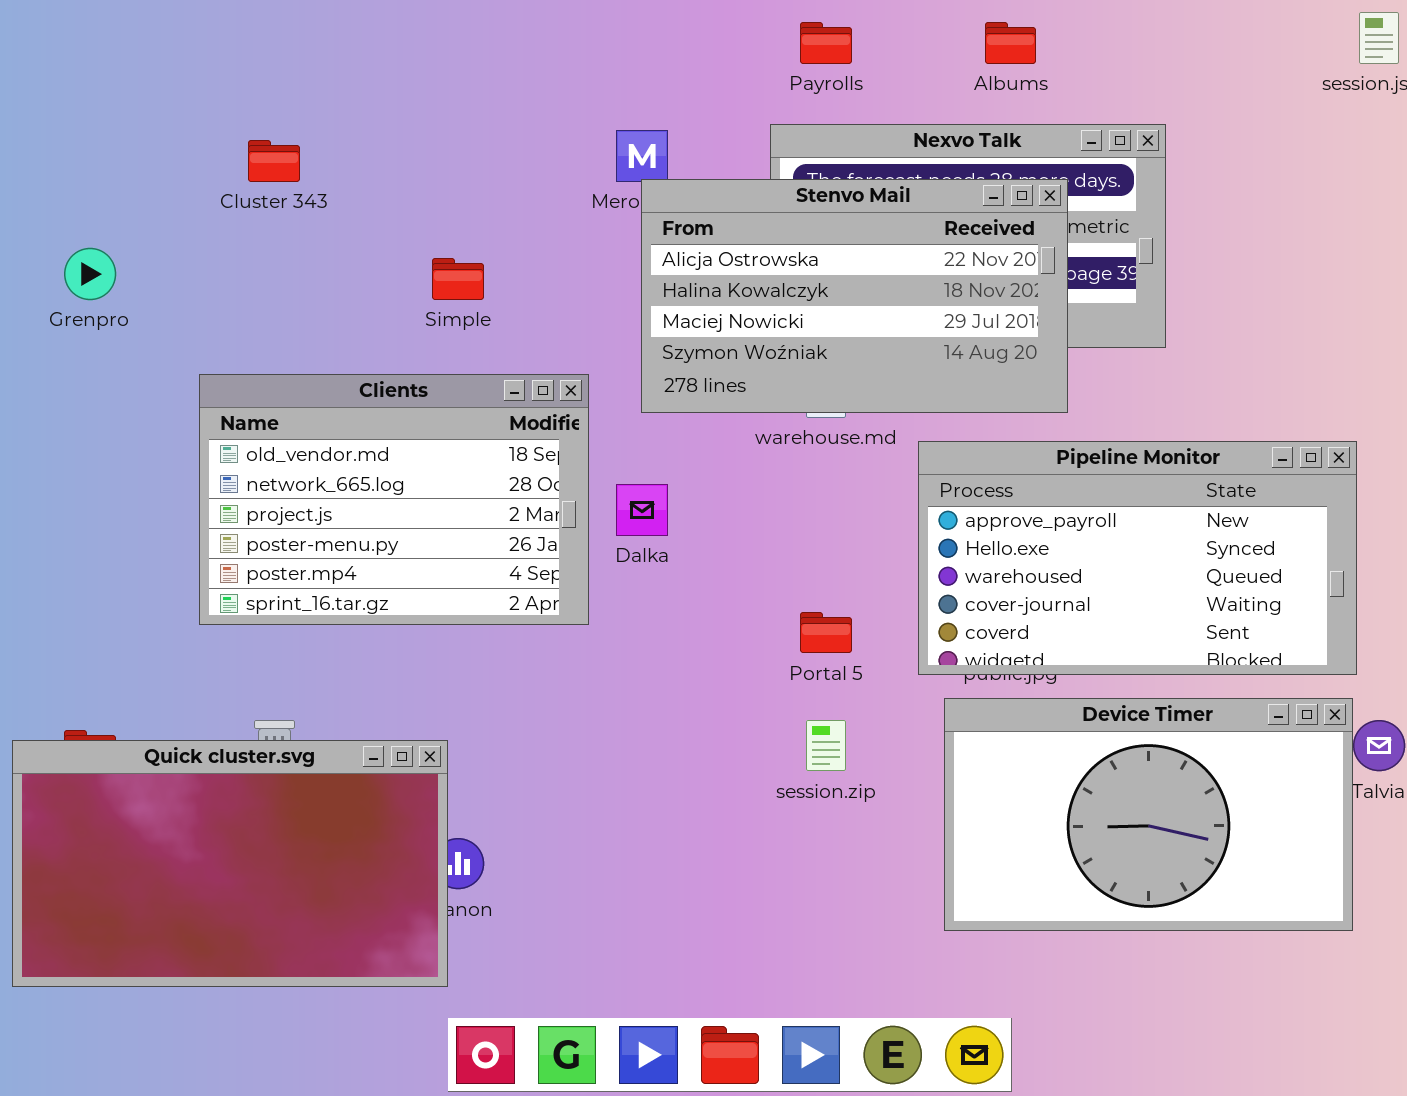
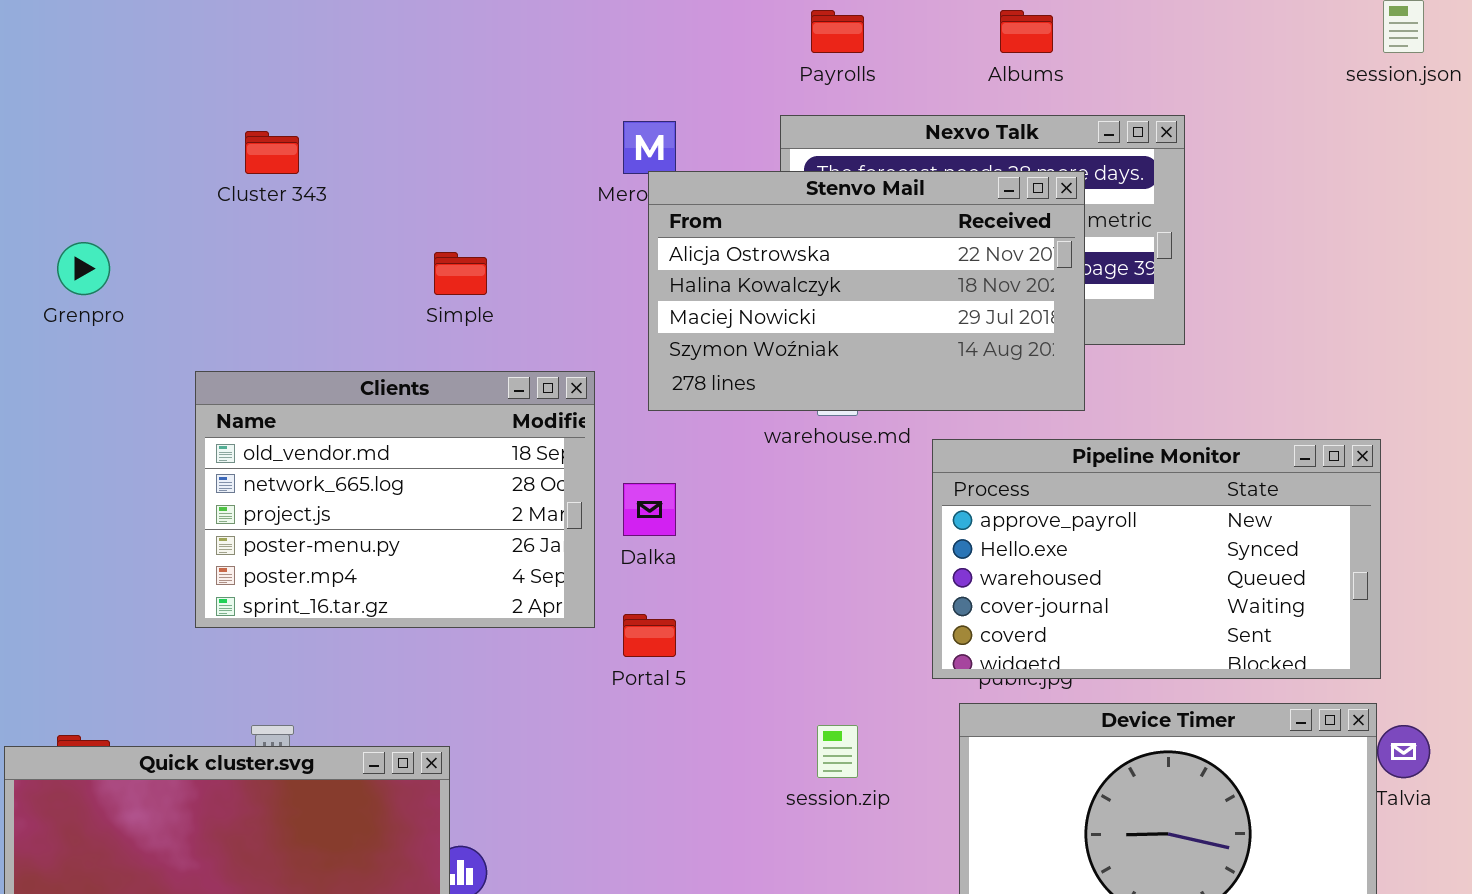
Portal 5: [800,612,852,653] -> [623,614,676,657], moved

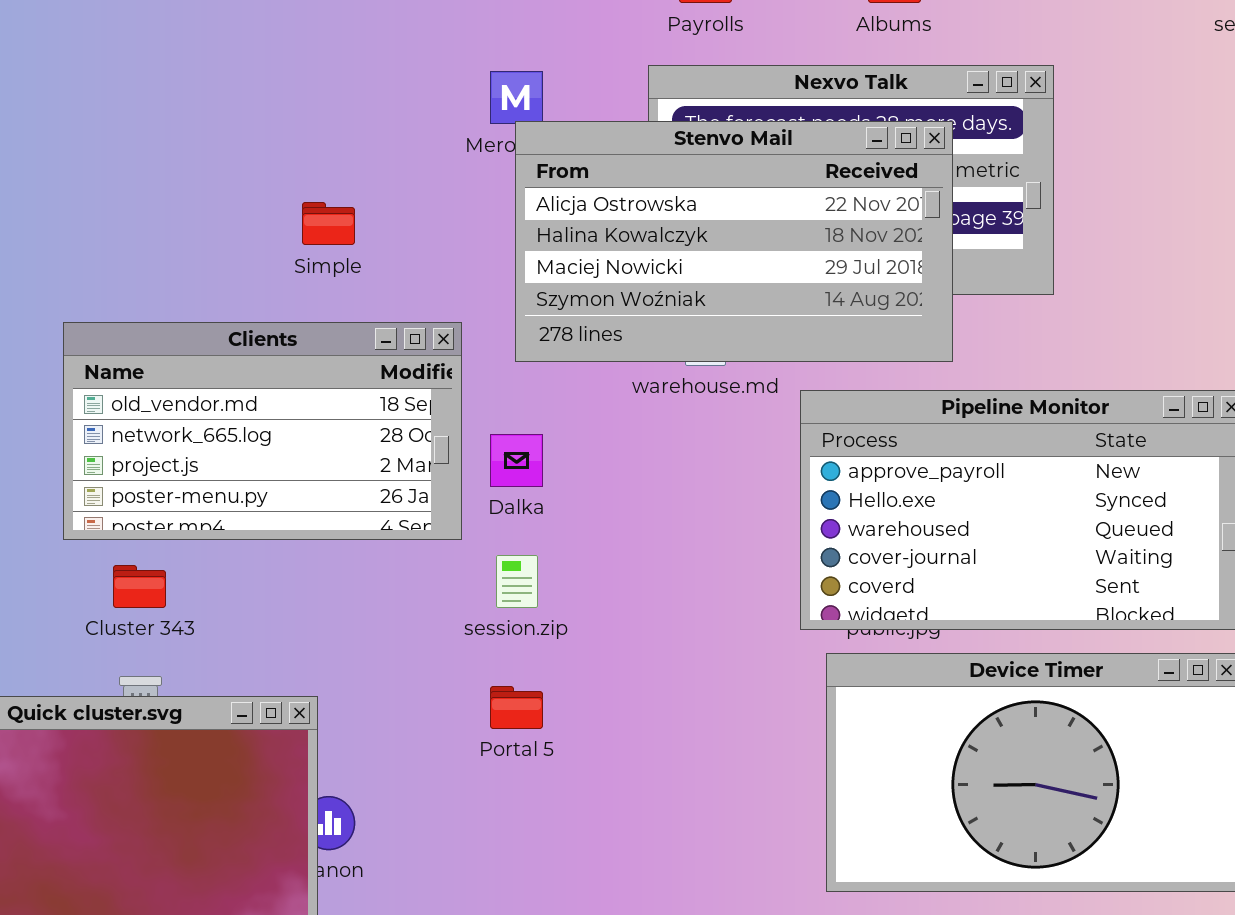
Cluster 343: [245,131,299,174] -> [113,565,166,608], moved
Clients: [195,371,595,628] -> [63,322,462,540], resized
Portal 5: [623,614,676,657] -> [490,686,543,729], moved
session.zip: [817,725,858,778] -> [496,555,538,608], moved

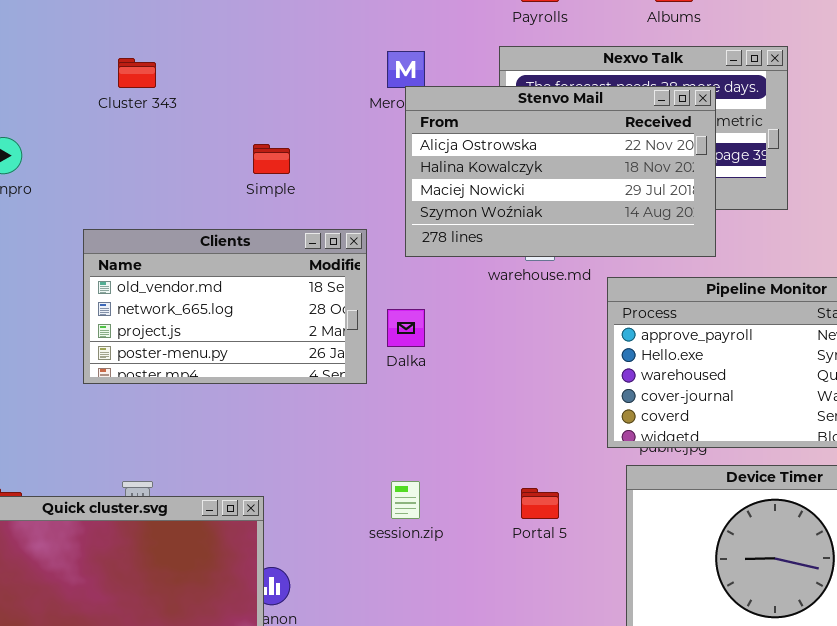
session.zip: [496,555,538,608] -> [391,481,420,519], moved
Cluster 343: [113,565,166,608] -> [118,58,156,88], moved
Portal 5: [490,686,543,729] -> [521,488,559,519], moved

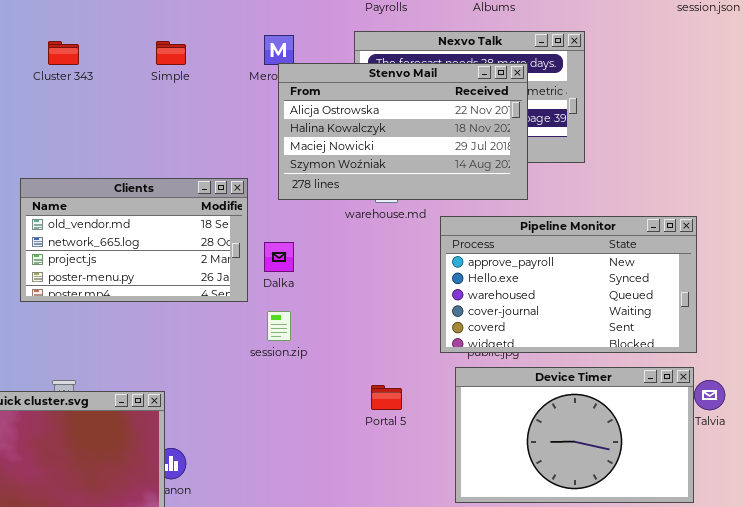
Simple: [253,144,290,174] -> [156,41,186,65], moved
session.zip: [391,481,420,519] -> [267,311,291,341], moved

